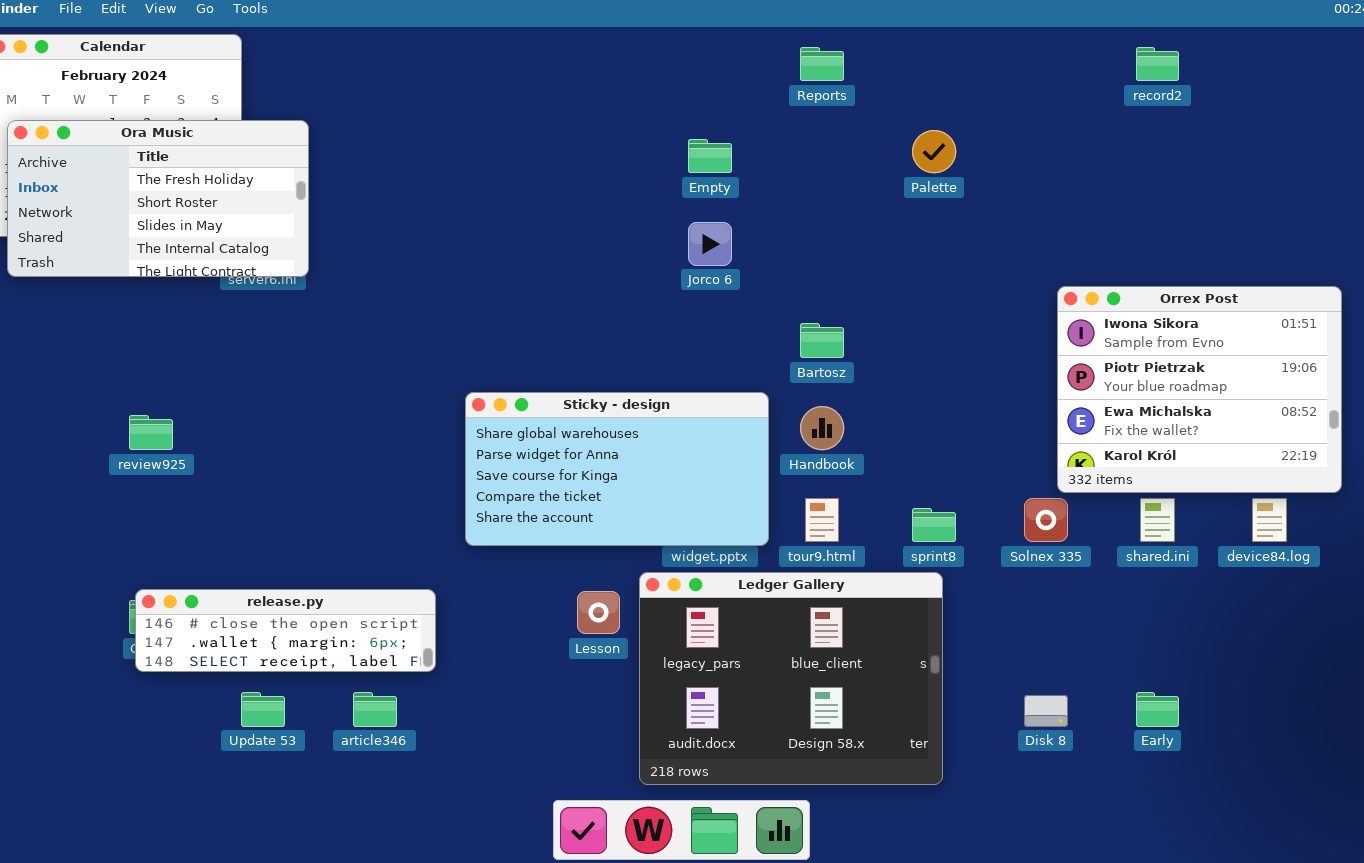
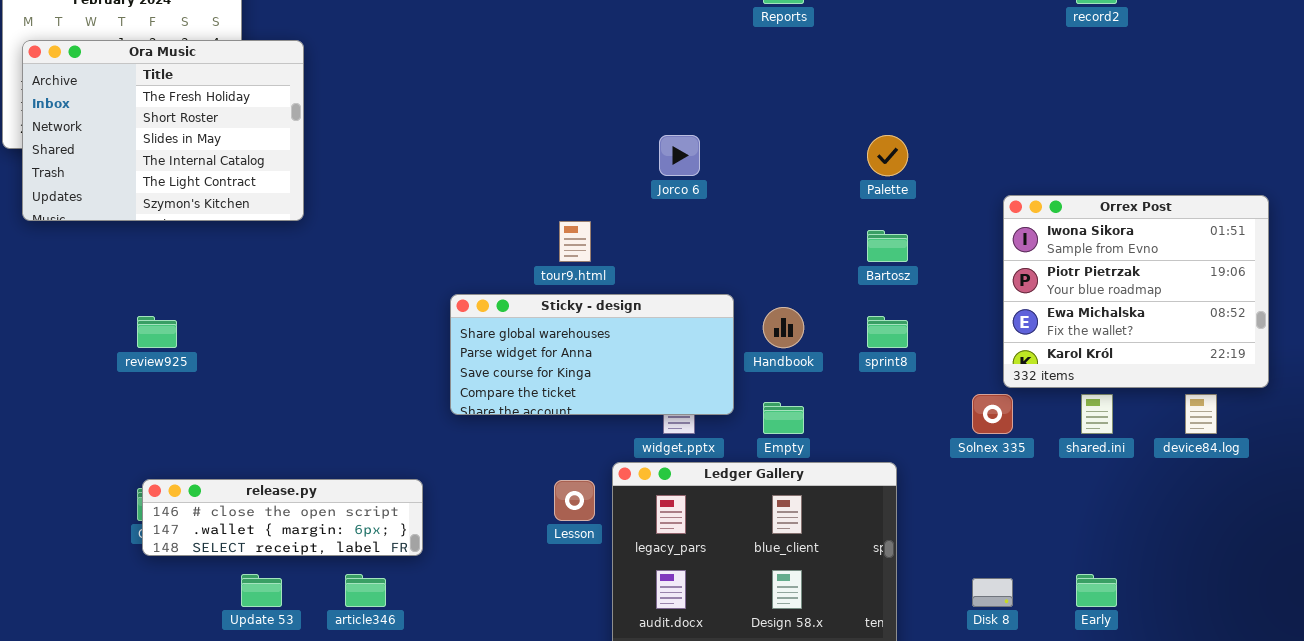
Ora Music: [7,120,309,277] -> [22,40,304,221], resized
Palette: [912,130,956,173] -> [867,135,908,176], moved
Empty: [688,139,732,173] -> [763,402,804,434], moved
Bartosz: [800,323,844,358] -> [867,230,908,262], moved
Sticky - design: [465,392,769,546] -> [450,294,734,415], resized
tour9.html: [805,498,839,542] -> [559,221,591,262], moved
sprint8: [912,508,956,542] -> [867,316,908,348], moved

